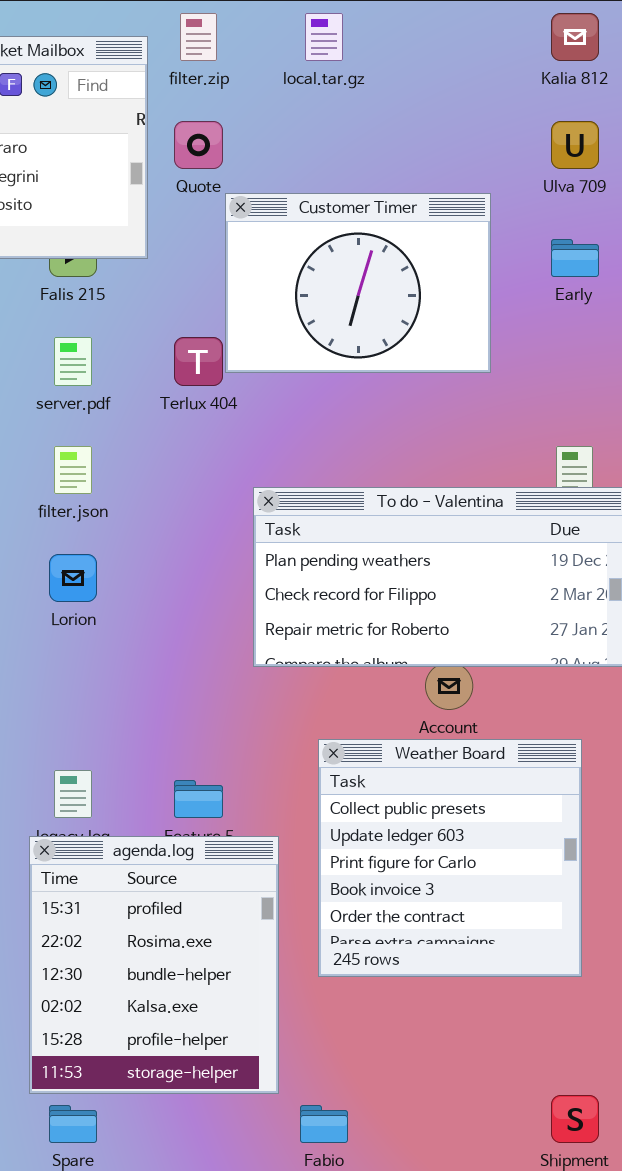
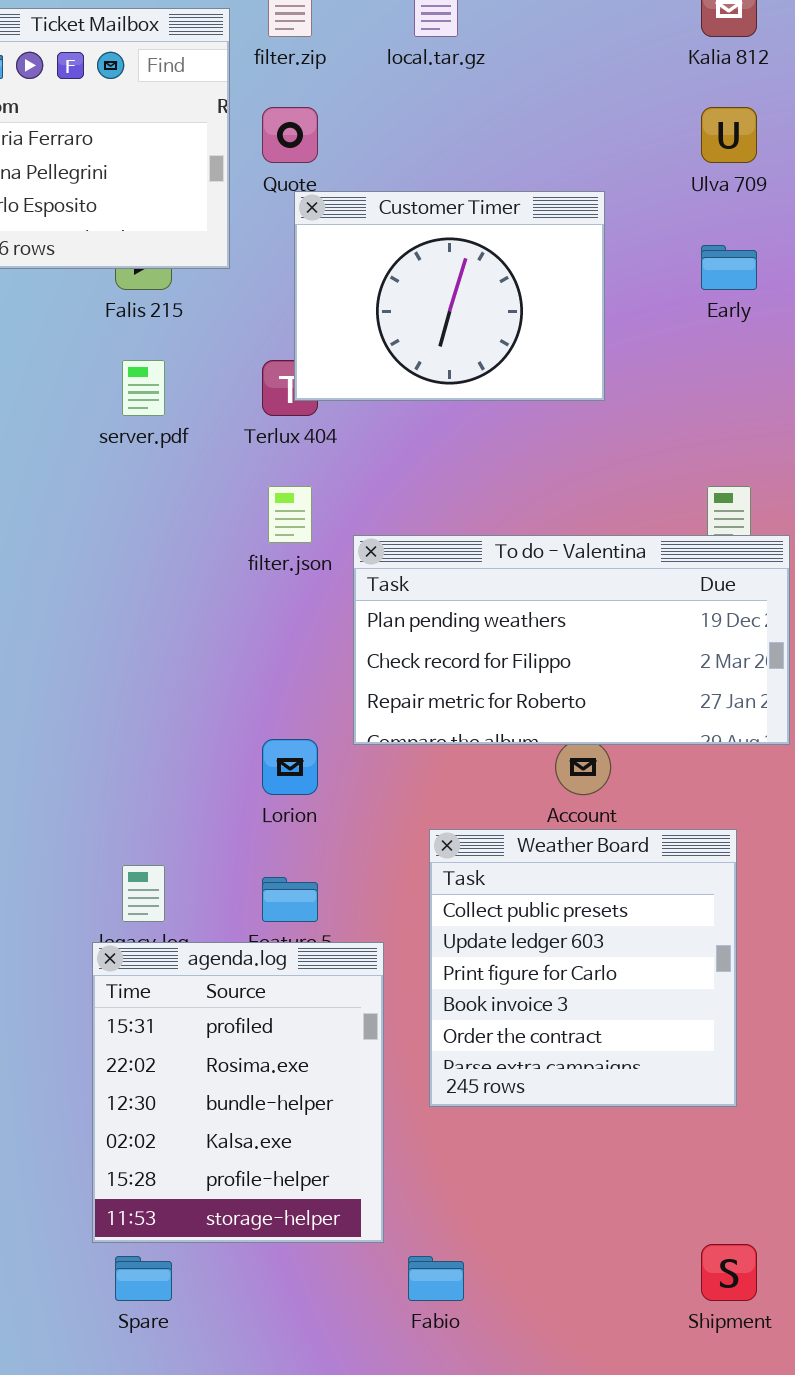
Customer Timer: [225,193,491,373] -> [294,191,605,401], moved
filter.json: [54,446,92,494] -> [268,486,312,543], moved
Lorion: [49,554,97,602] -> [262,739,318,795], moved

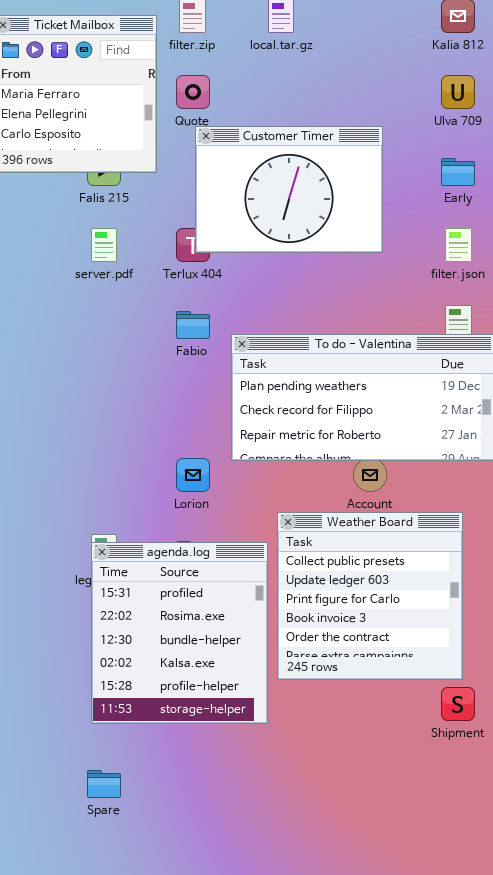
filter.json: [268,486,312,543] -> [445,228,472,262], moved
agenda.log: [92,942,384,1243] -> [91,542,268,724], moved
Shipment: [701,1244,757,1301] -> [441,687,475,721], moved
Fabio: [408,1256,464,1301] -> [176,311,210,339], moved

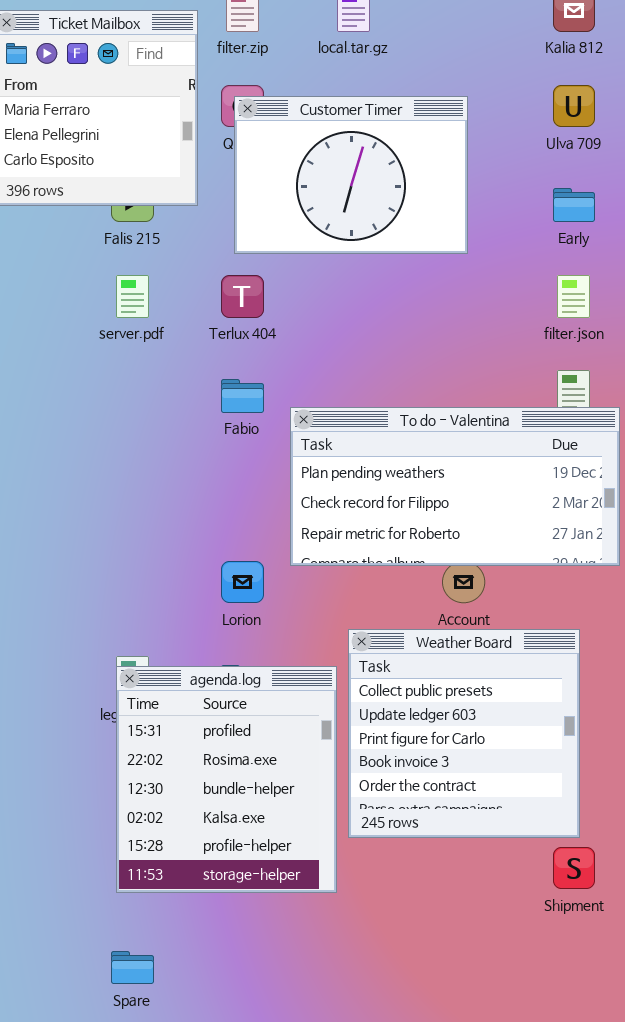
Customer Timer: [195,126,383,253] -> [234,96,468,254], moved

